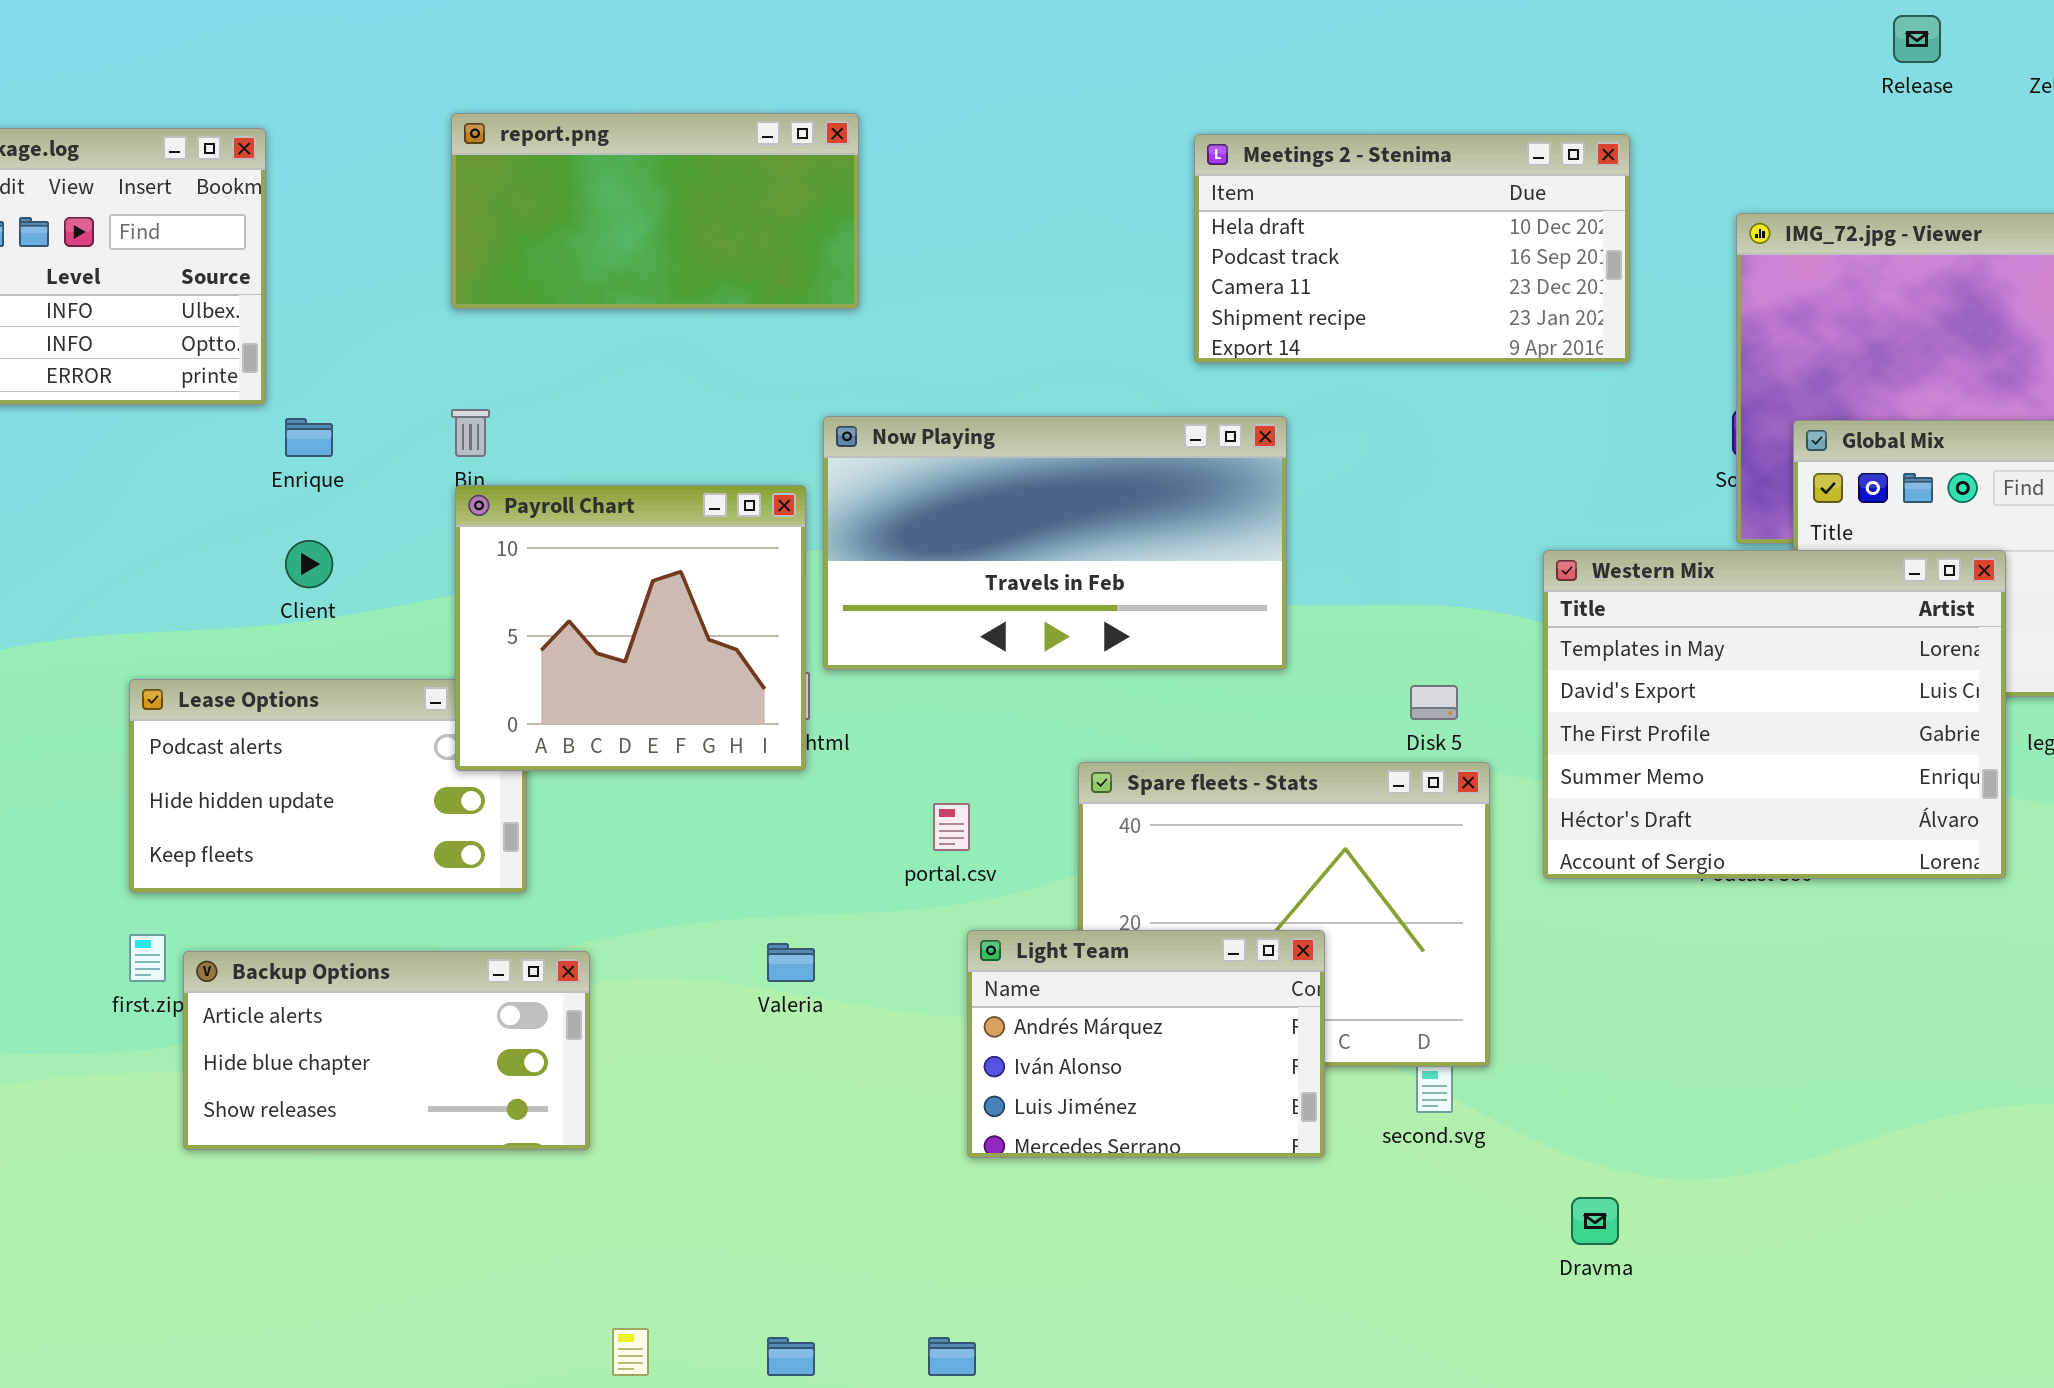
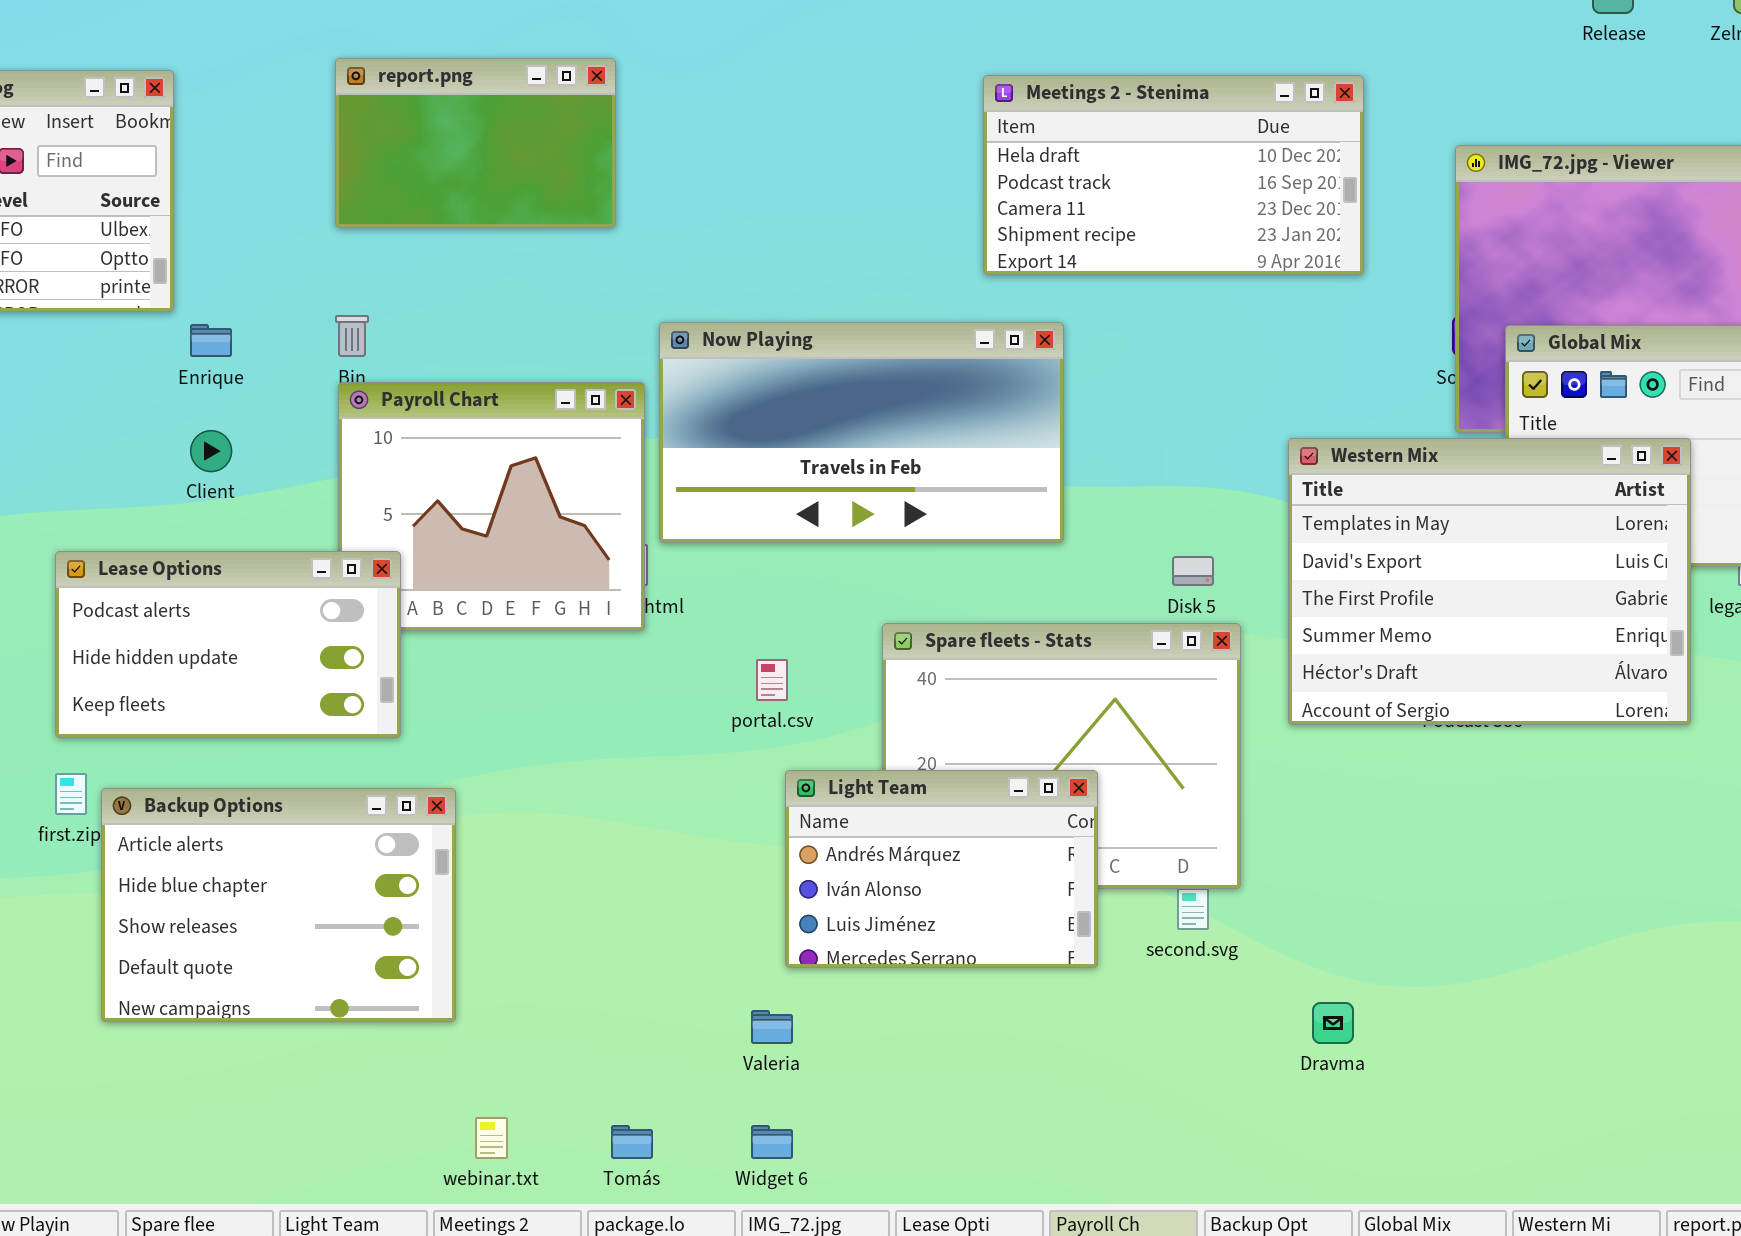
report.png: [451,113,859,309] -> [335,58,616,228], resized
Lease Options: [129,679,527,893] -> [55,551,401,738], raised
Valeria: [767,943,815,982] -> [751,1010,793,1044], moved
Backup Options: [183,951,590,1150] -> [101,788,456,1022], resized

